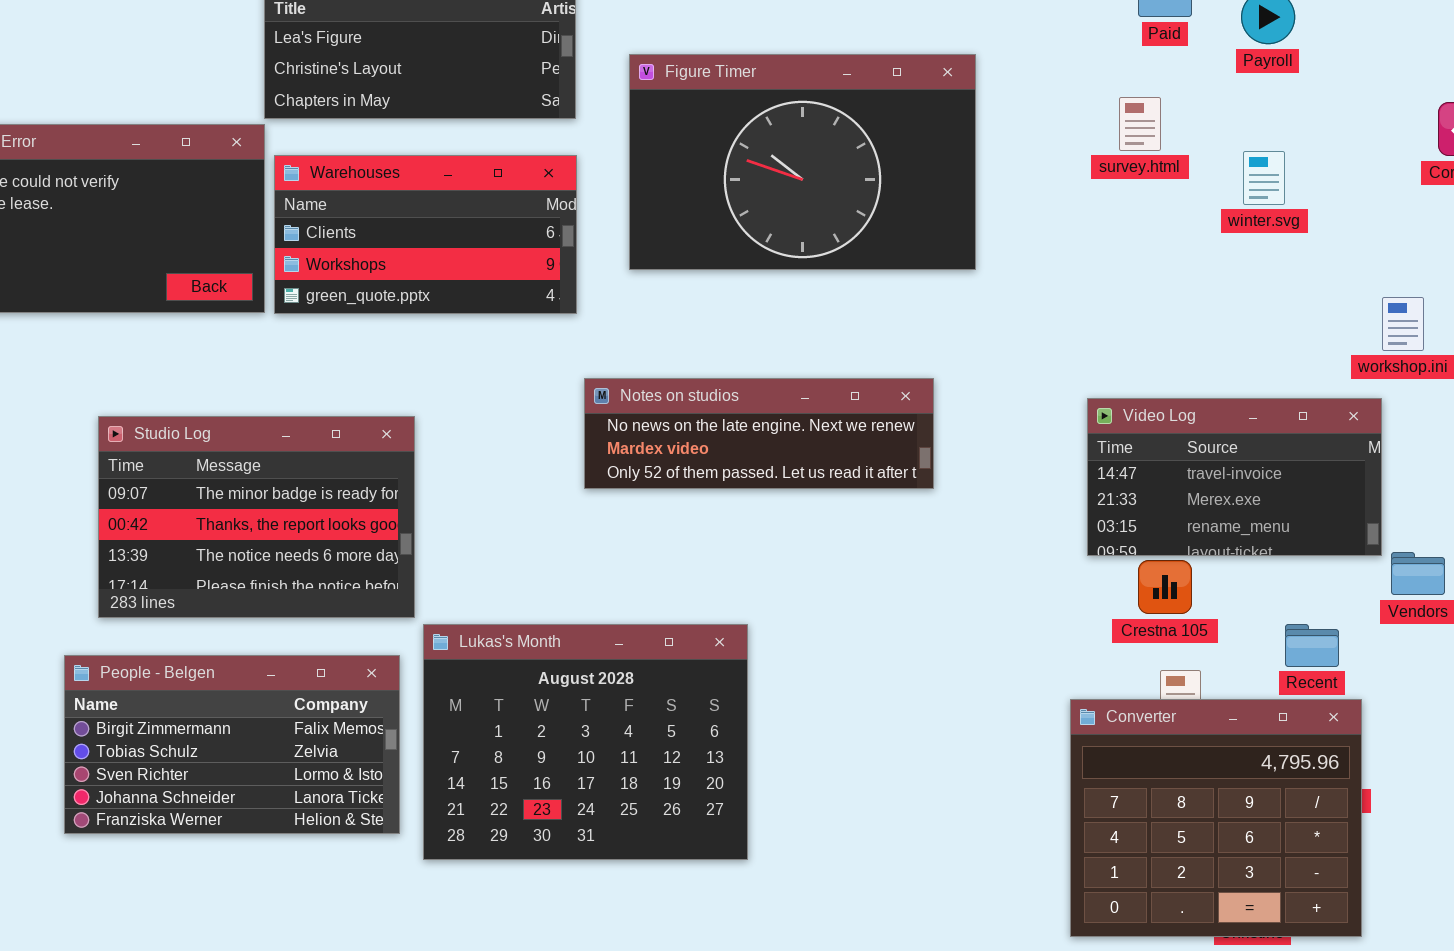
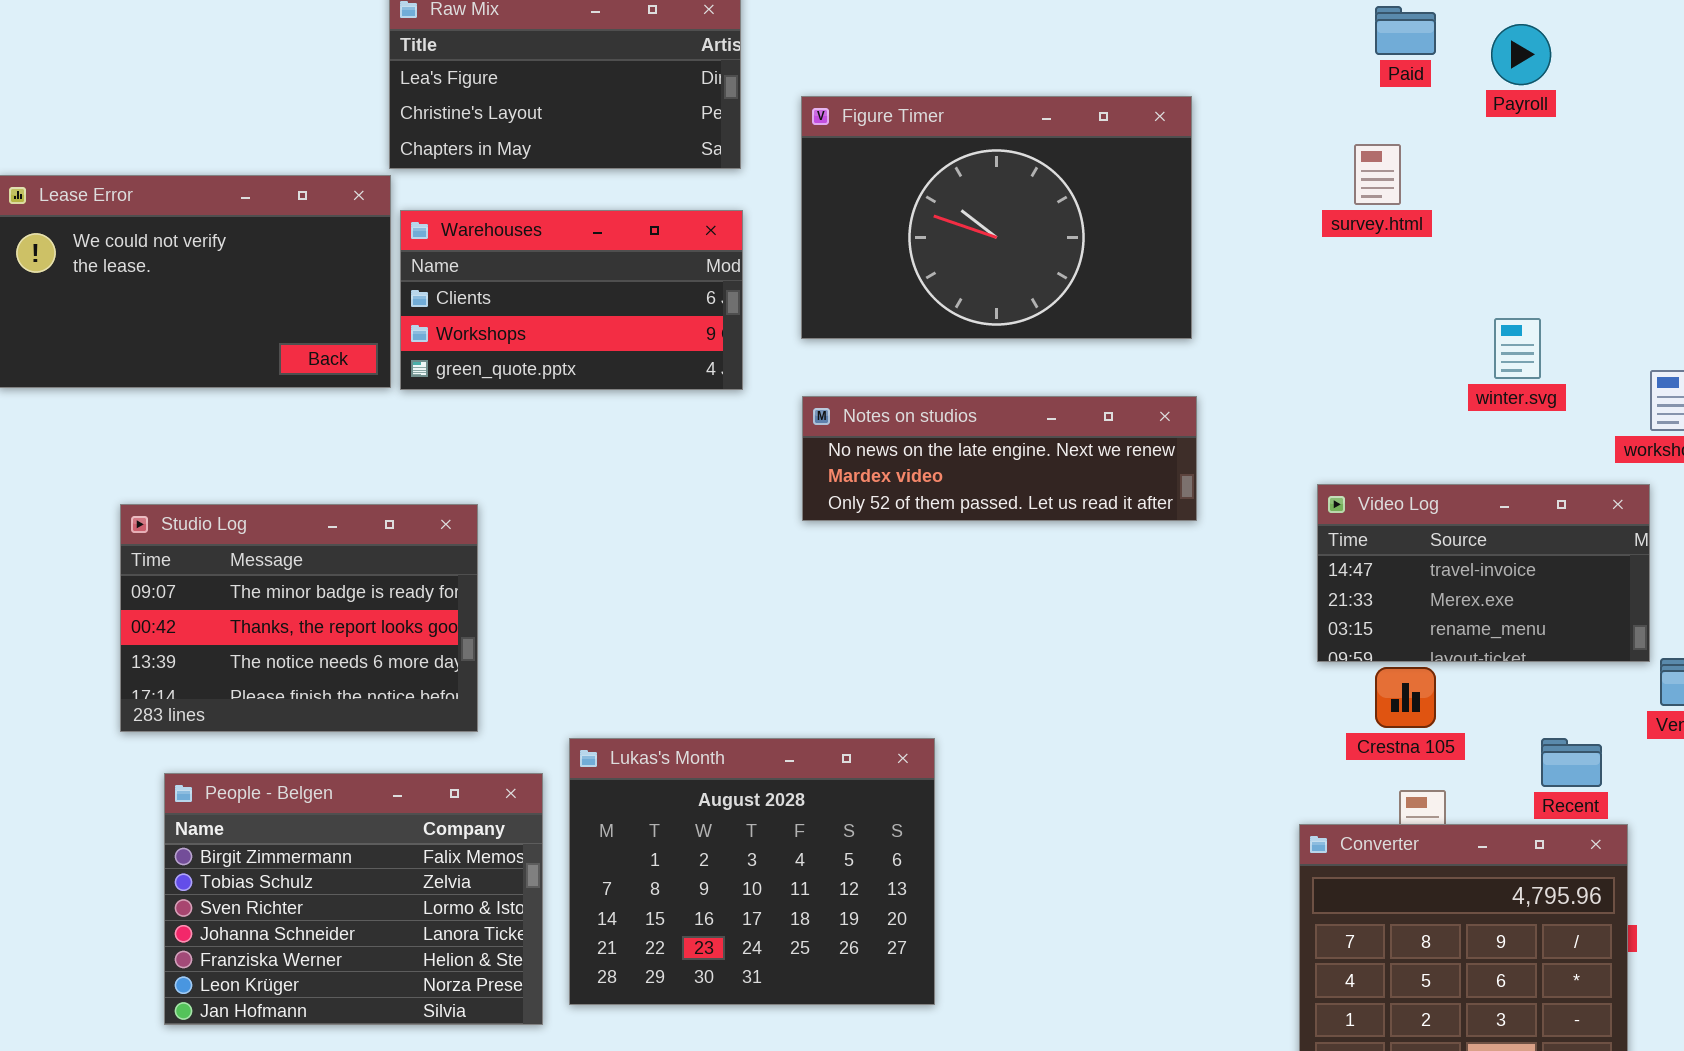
winter.svg: [1243,151,1285,205] -> [1494,318,1541,379], moved
Notes on studios: [584,378,934,489] -> [802,396,1197,521], moved
Studio Log: [98,416,415,618] -> [120,504,478,732], moved
People - Belgen: [64,655,400,834] -> [164,773,543,1025], resized

